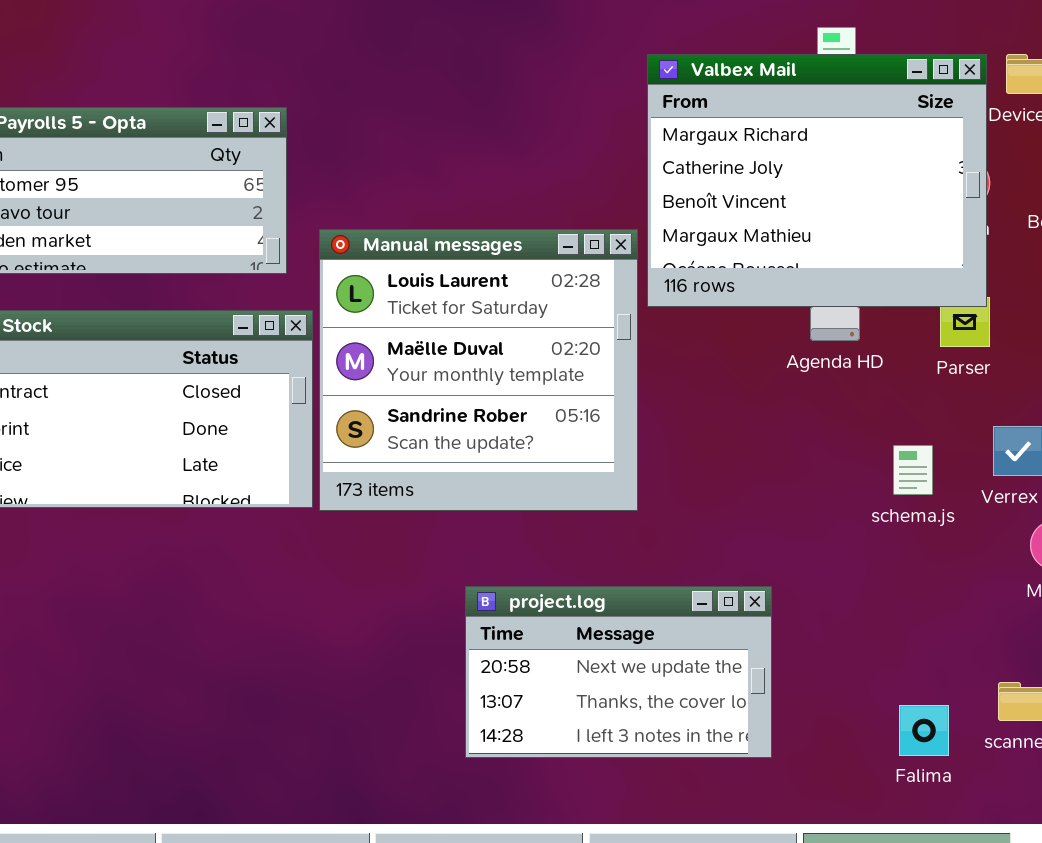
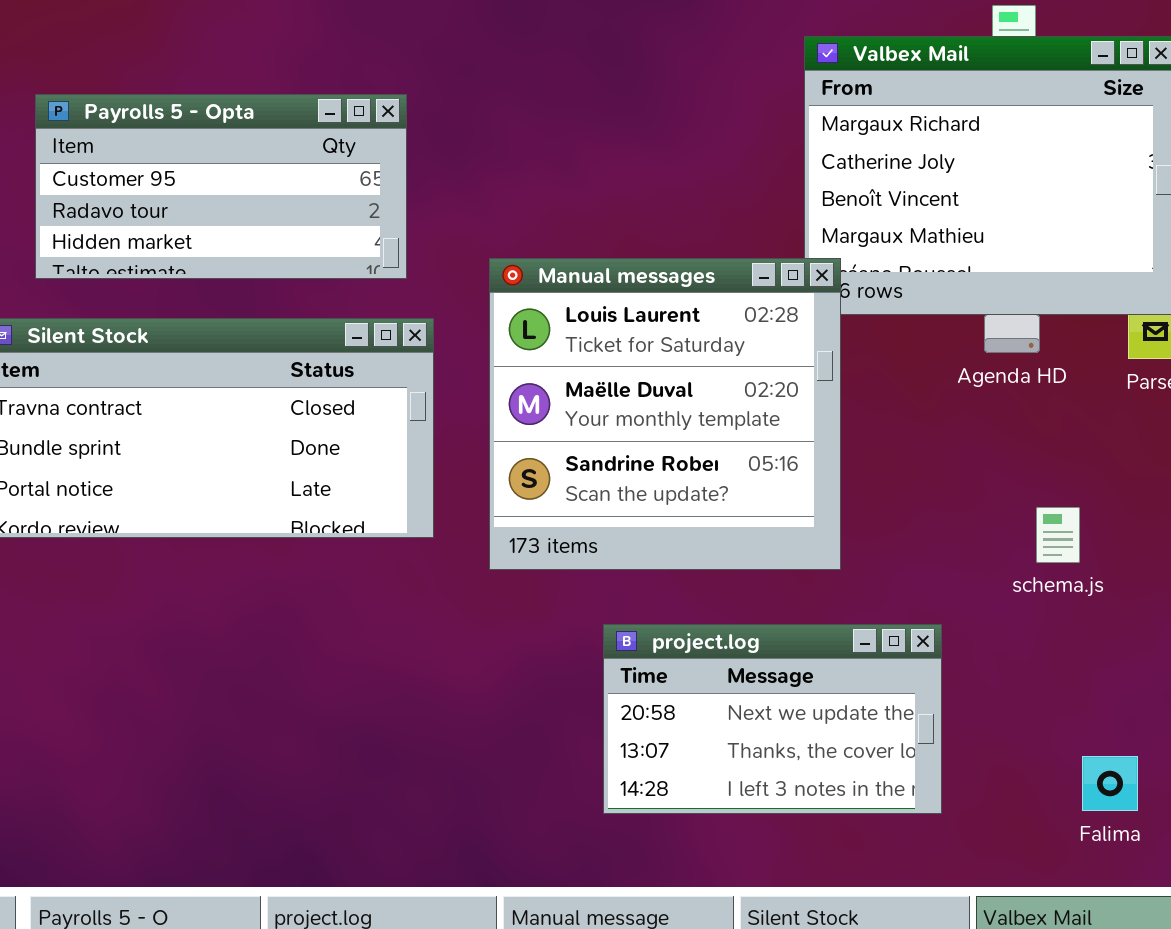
Manual messages: [319,229,638,511] -> [489,258,841,570], moved
schema.js: [893,445,933,495] -> [1036,507,1080,563], moved

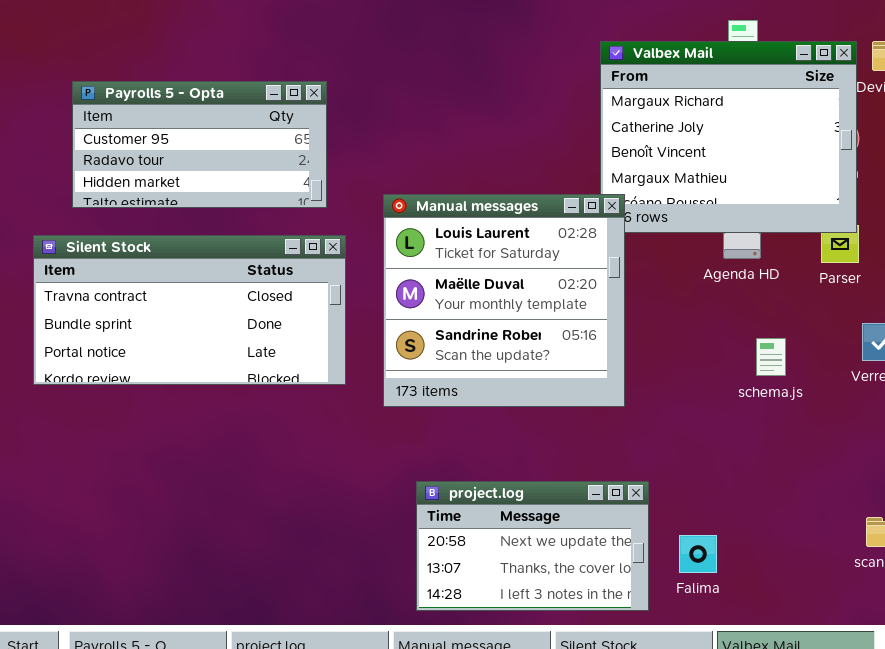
schema.js: [1036,507,1080,563] -> [756,338,786,376], moved
project.log: [603,624,942,814] -> [416,481,649,611], moved
Falima: [1082,756,1138,811] -> [679,535,717,573], moved

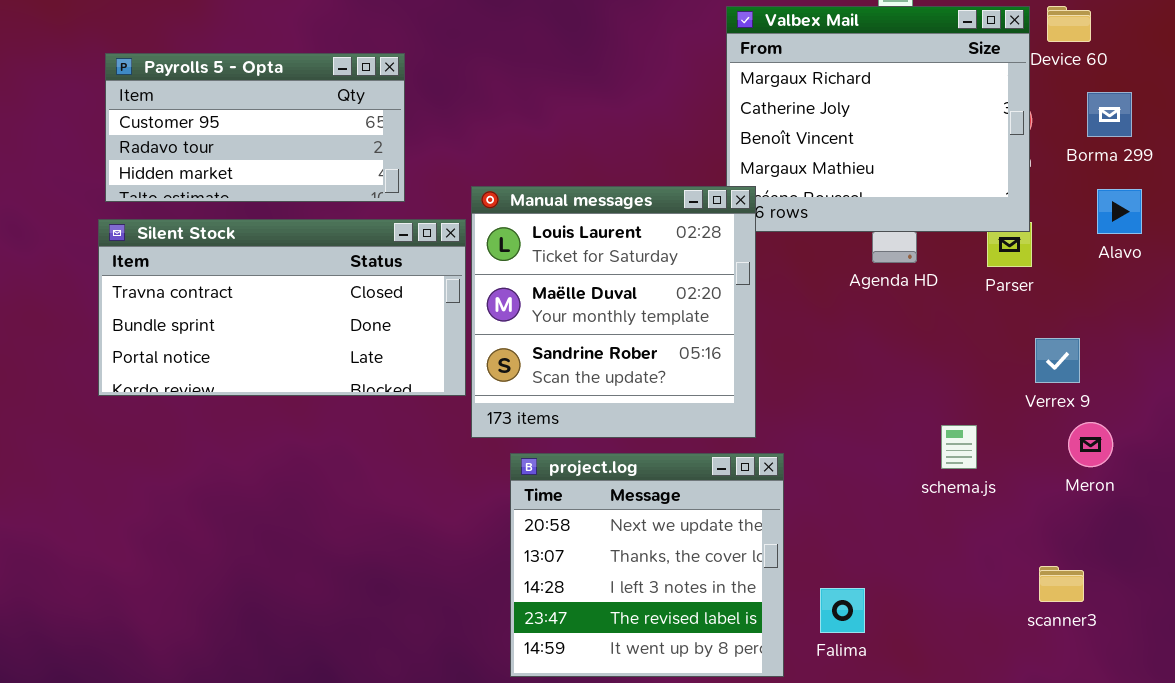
Silent Stock: [33,235,346,385] -> [98,219,466,396], moved
schema.js: [756,338,786,376] -> [941,425,977,469], moved
project.log: [416,481,649,611] -> [510,453,784,677], resized

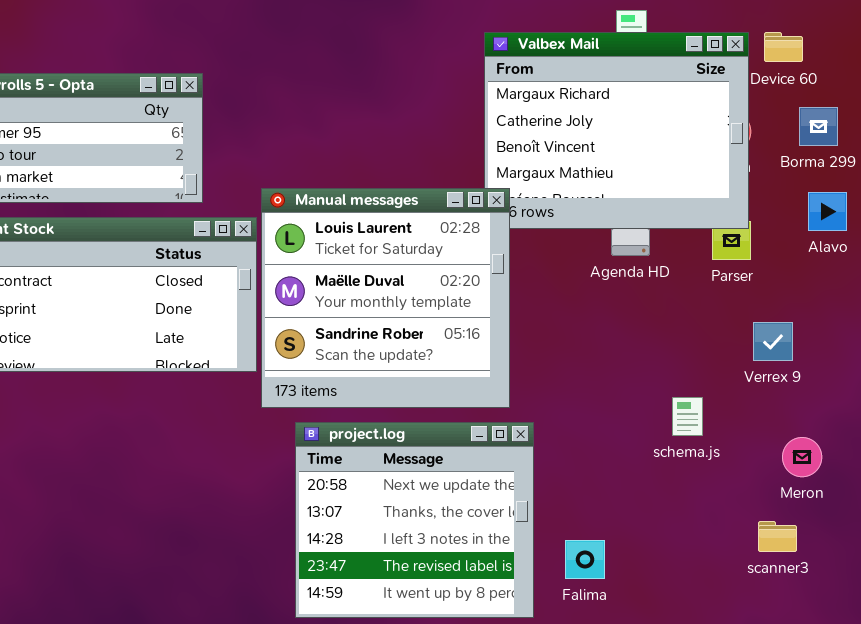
Meron: [1068,422,1113,467] -> [782,437,822,477], moved

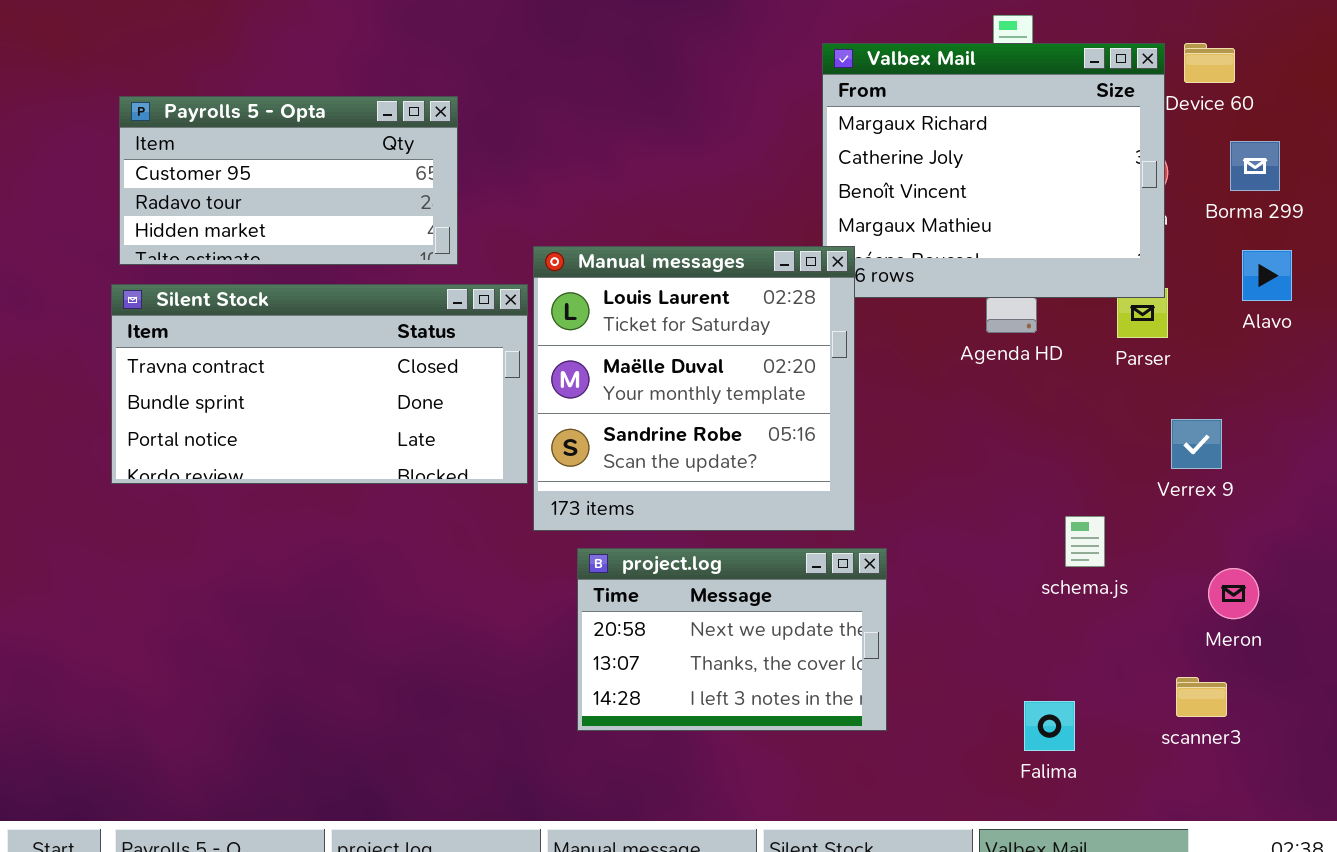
project.log: [295,422,534,618] -> [577,548,887,731], resized
Falima: [565,540,605,579] -> [1024,701,1075,751], moved

